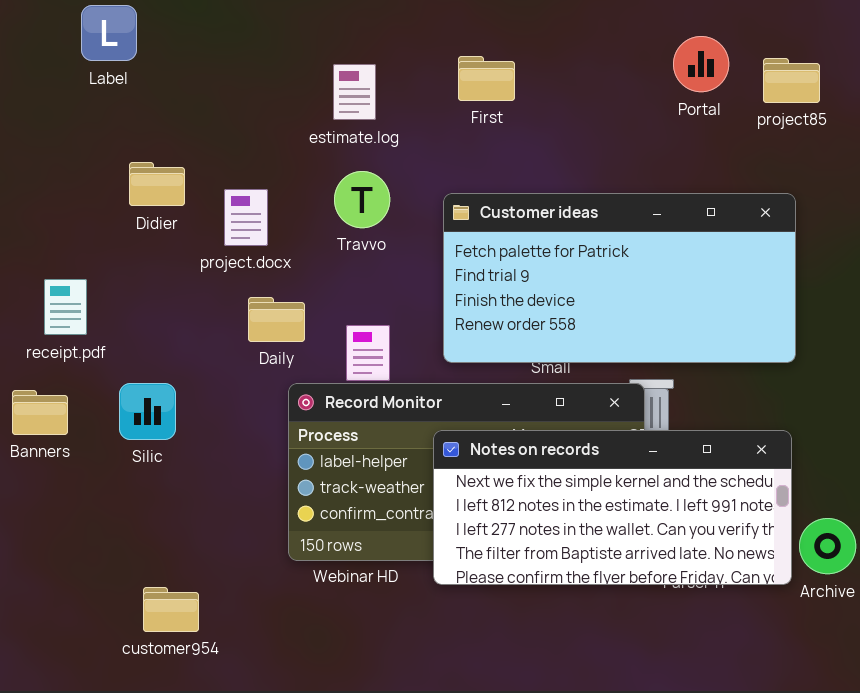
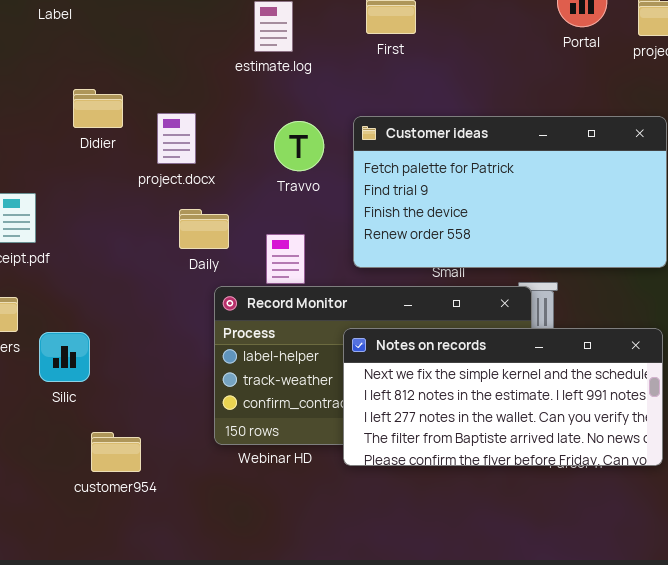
Travvo: [334,171,390,228] -> [274,121,324,171], moved
Silic: [119,383,176,440] -> [39,332,90,382], moved
customer954: [143,587,199,632] -> [91,432,141,472], moved

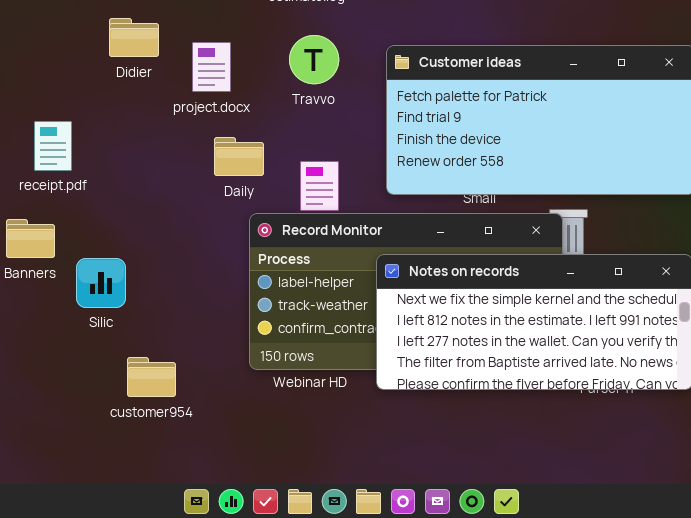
Travvo: [274,121,324,171] -> [289,35,339,84], moved

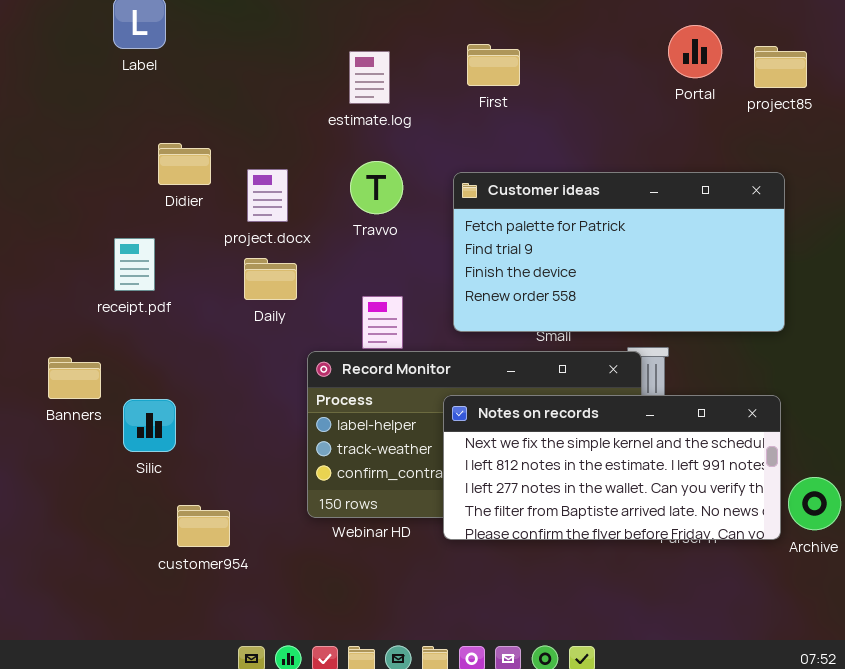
receipt.pdf: [34,121,72,171] -> [114,238,155,291], moved
Daily: [214,137,264,176] -> [244,258,297,300], moved

